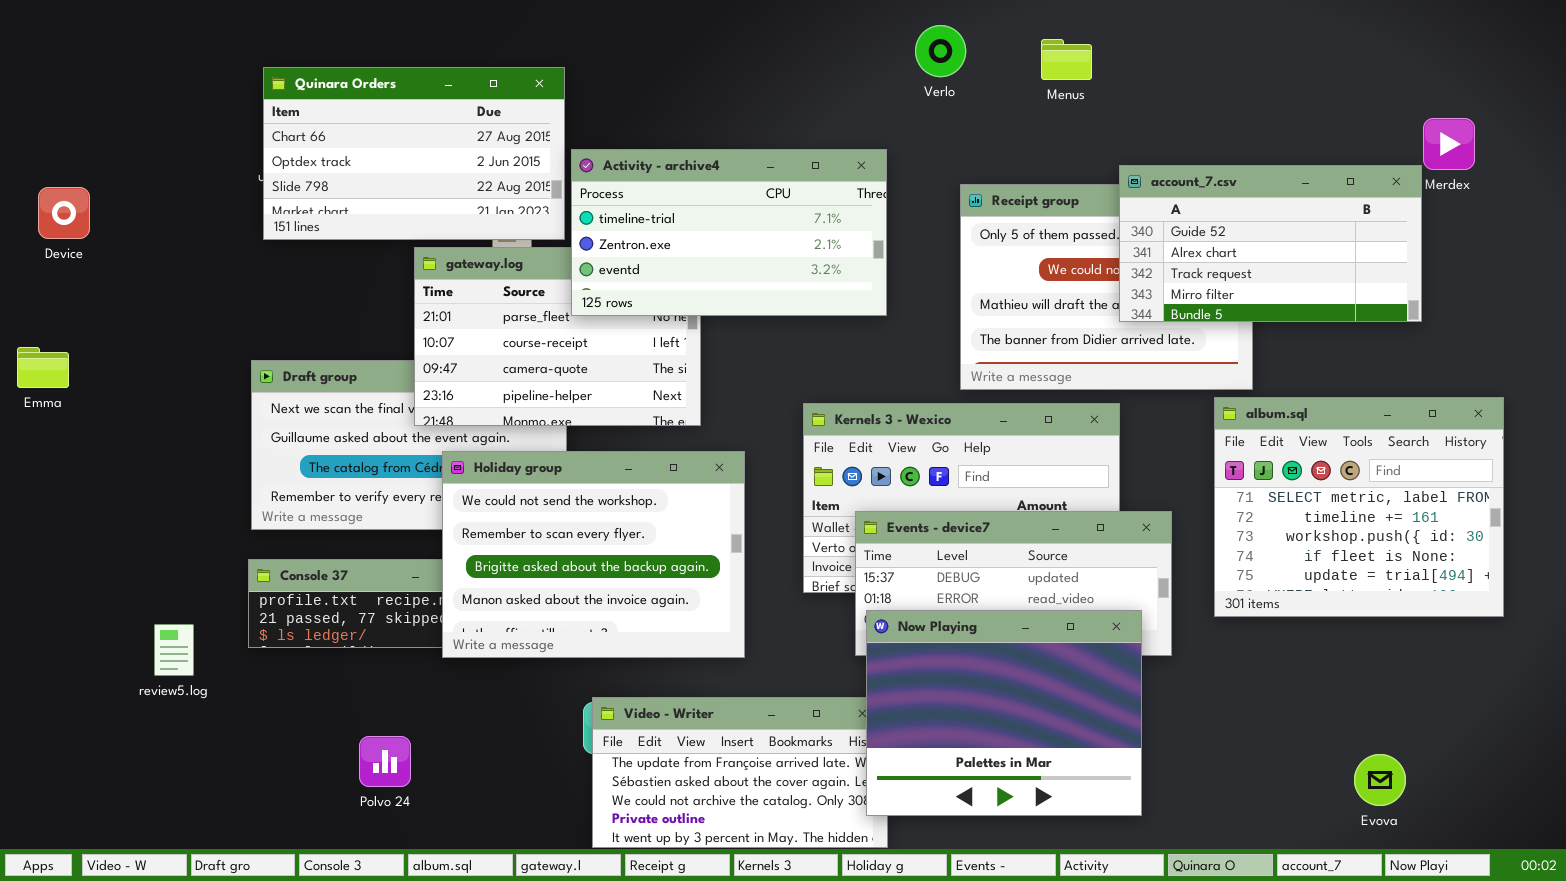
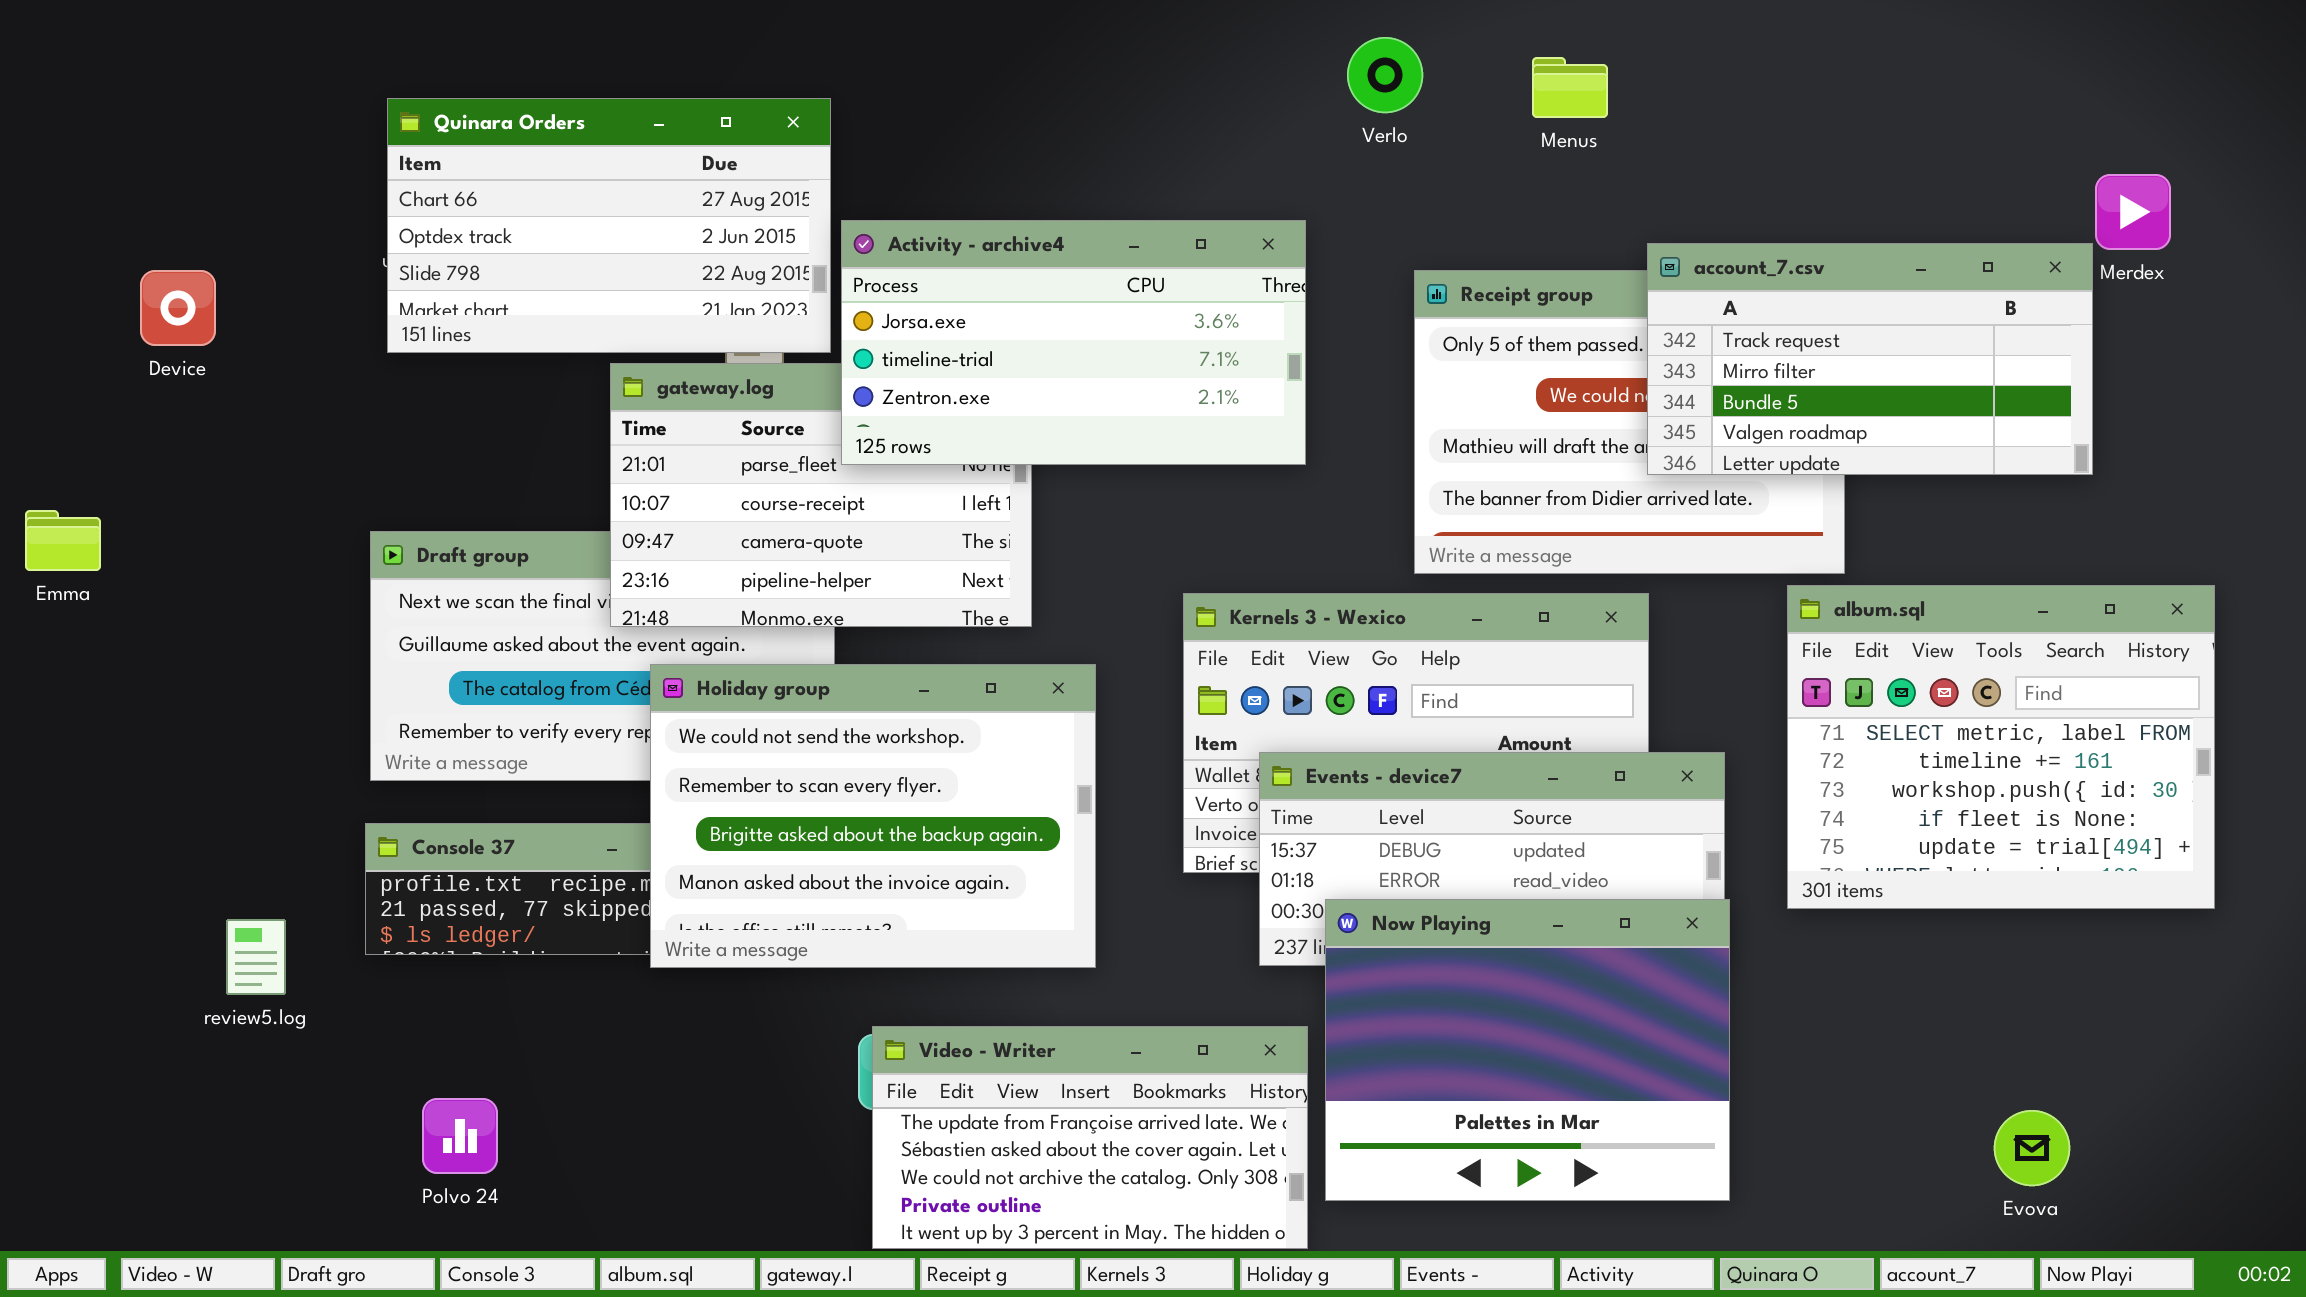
Activity - archive4: [571,149,887,316] -> [841,220,1306,465], scrolled up 1 row
account_7.csv: [1119,165,1422,322] -> [1647,243,2093,475], scrolled down 2 rows
Device: [38,187,90,239] -> [140,270,216,346], moved
Now Playing: [866,610,1142,816] -> [1325,899,1730,1201], moved
Polvo 24: [359,736,411,787] -> [422,1098,498,1174], moved

